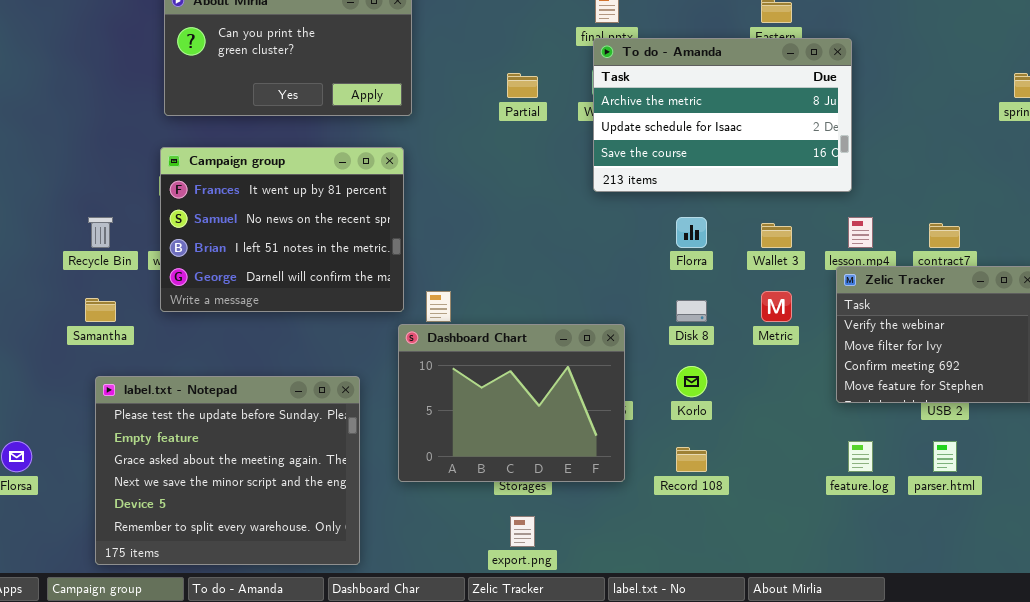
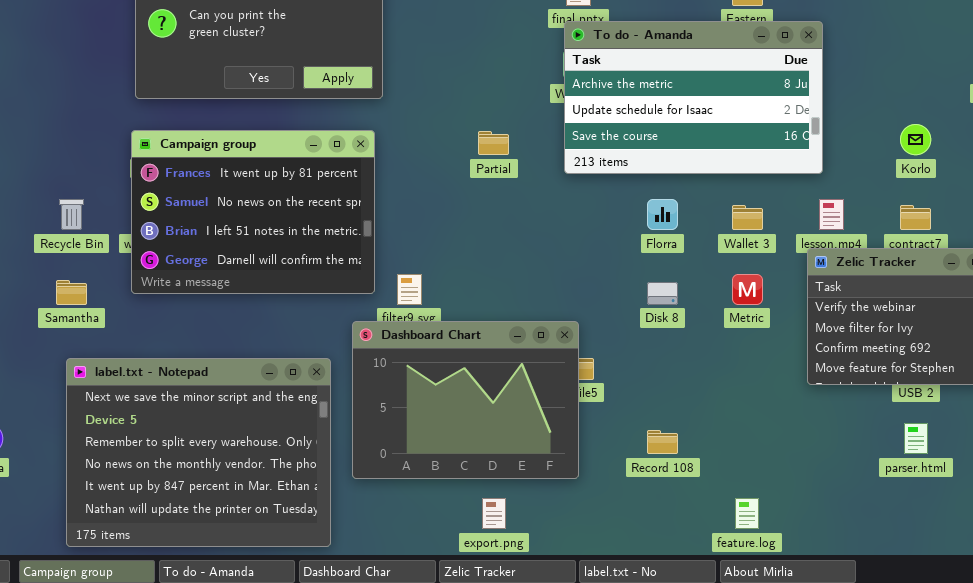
Partial: [507,73,538,98] -> [478,131,509,155], moved
Dashboard Chart: [398,324,625,482] -> [352,321,579,479], moved
Korlo: [676,366,707,397] -> [900,124,931,155], moved
label.txt - Notepad: [95,376,360,565] -> [66,358,331,547], scrolled down 3 rows
feature.log: [848,441,873,472] -> [735,498,759,529], moved

